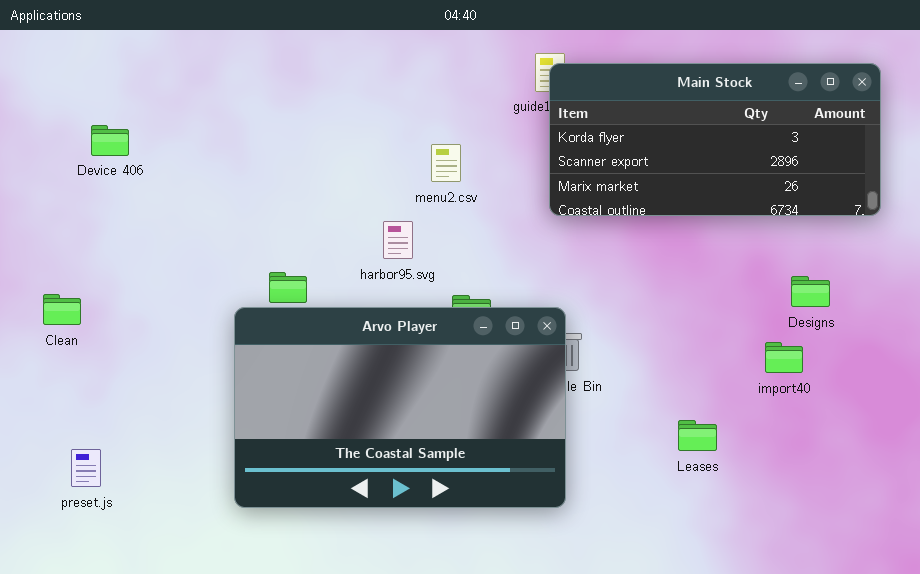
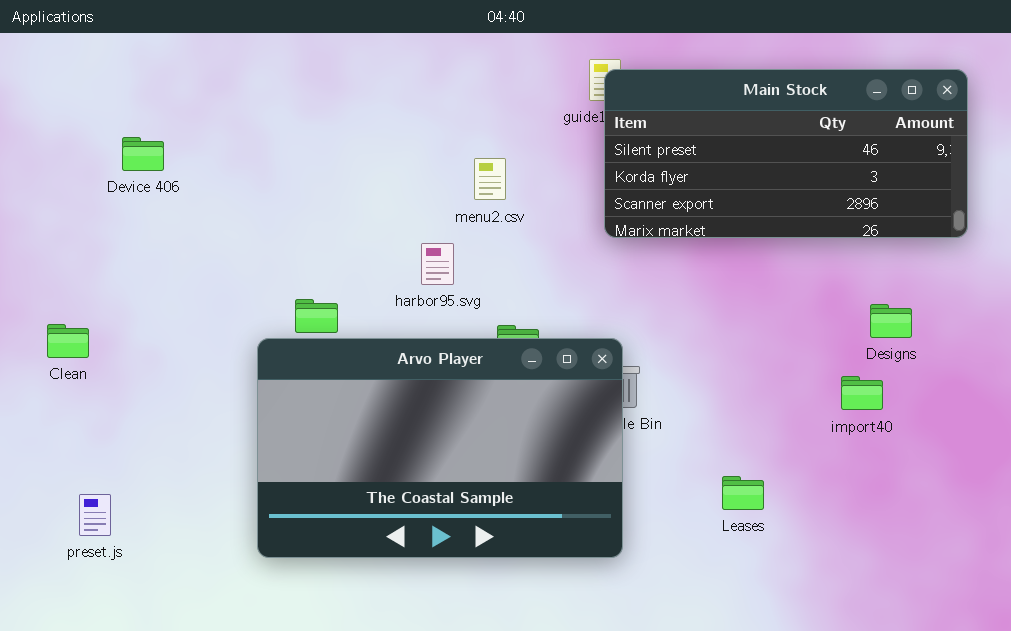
Main Stock: [549,63,881,216] -> [604,69,968,238], scrolled up 1 row
Device 406: [91,125,129,156] -> [122,137,164,171], moved
Leases: [678,420,717,451] -> [722,476,764,510], moved

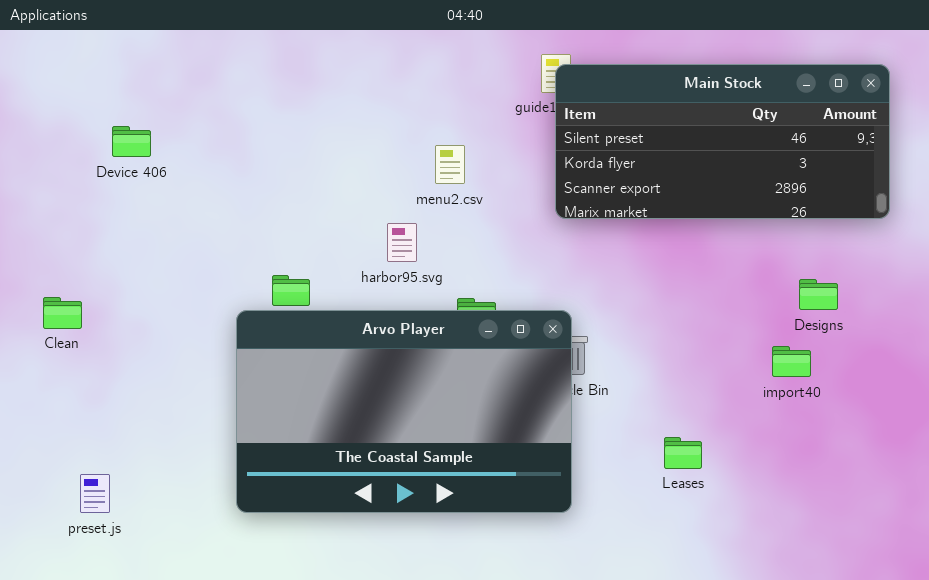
preset.js: [79,494,111,536] -> [80,474,110,513], moved

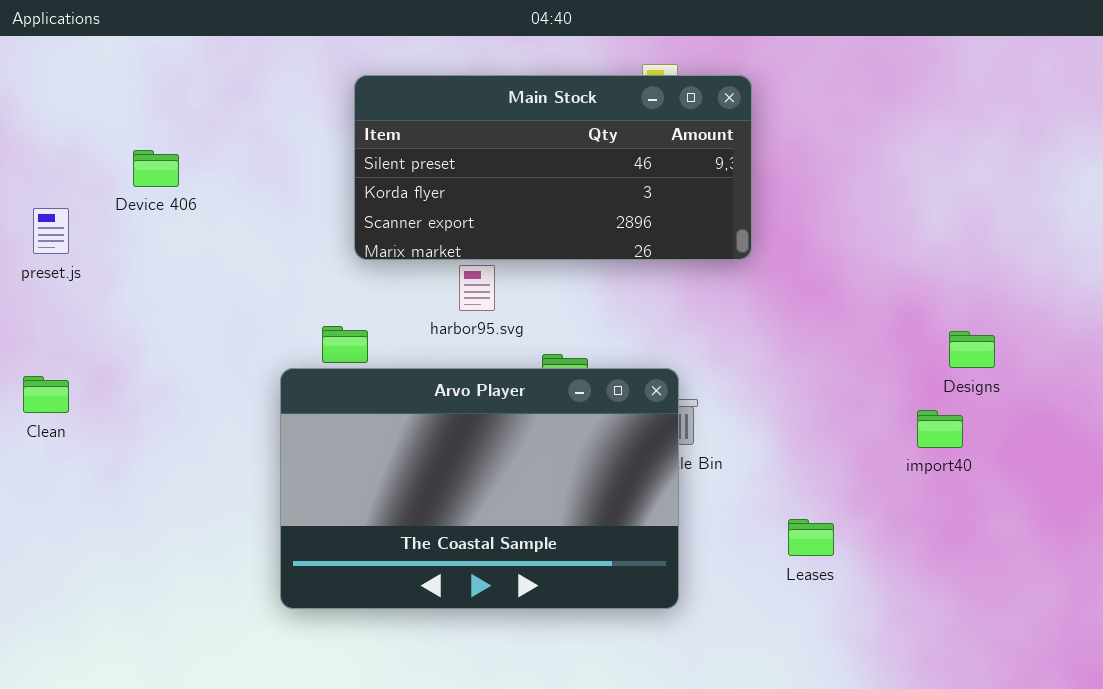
Main Stock: [555,64,890,219] -> [354,75,752,260], moved
Clean: [43,297,82,329] -> [23,376,69,413], moved
preset.js: [80,474,110,513] -> [33,208,69,254], moved

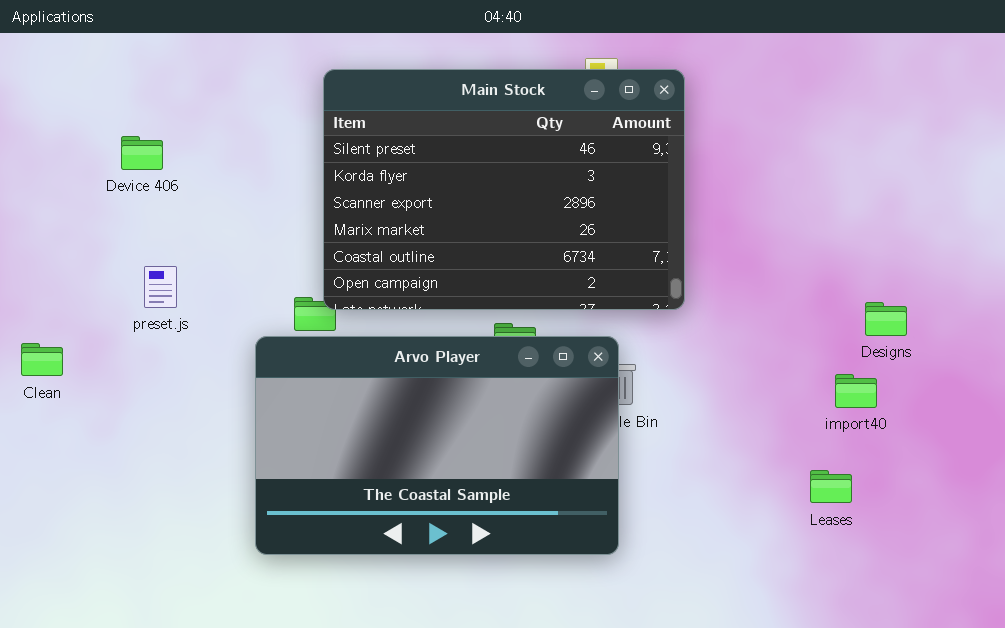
Main Stock: [354,75,752,260] -> [323,69,685,310], resized
preset.js: [33,208,69,254] -> [144,266,177,308], moved
Leases: [788,519,834,556] -> [810,470,852,503], moved

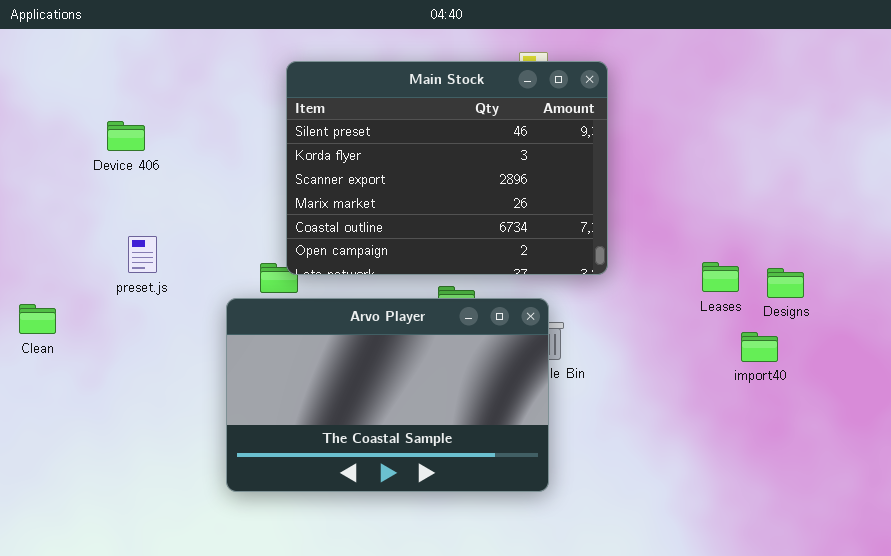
Leases: [810,470,852,503] -> [702,262,739,292], moved

